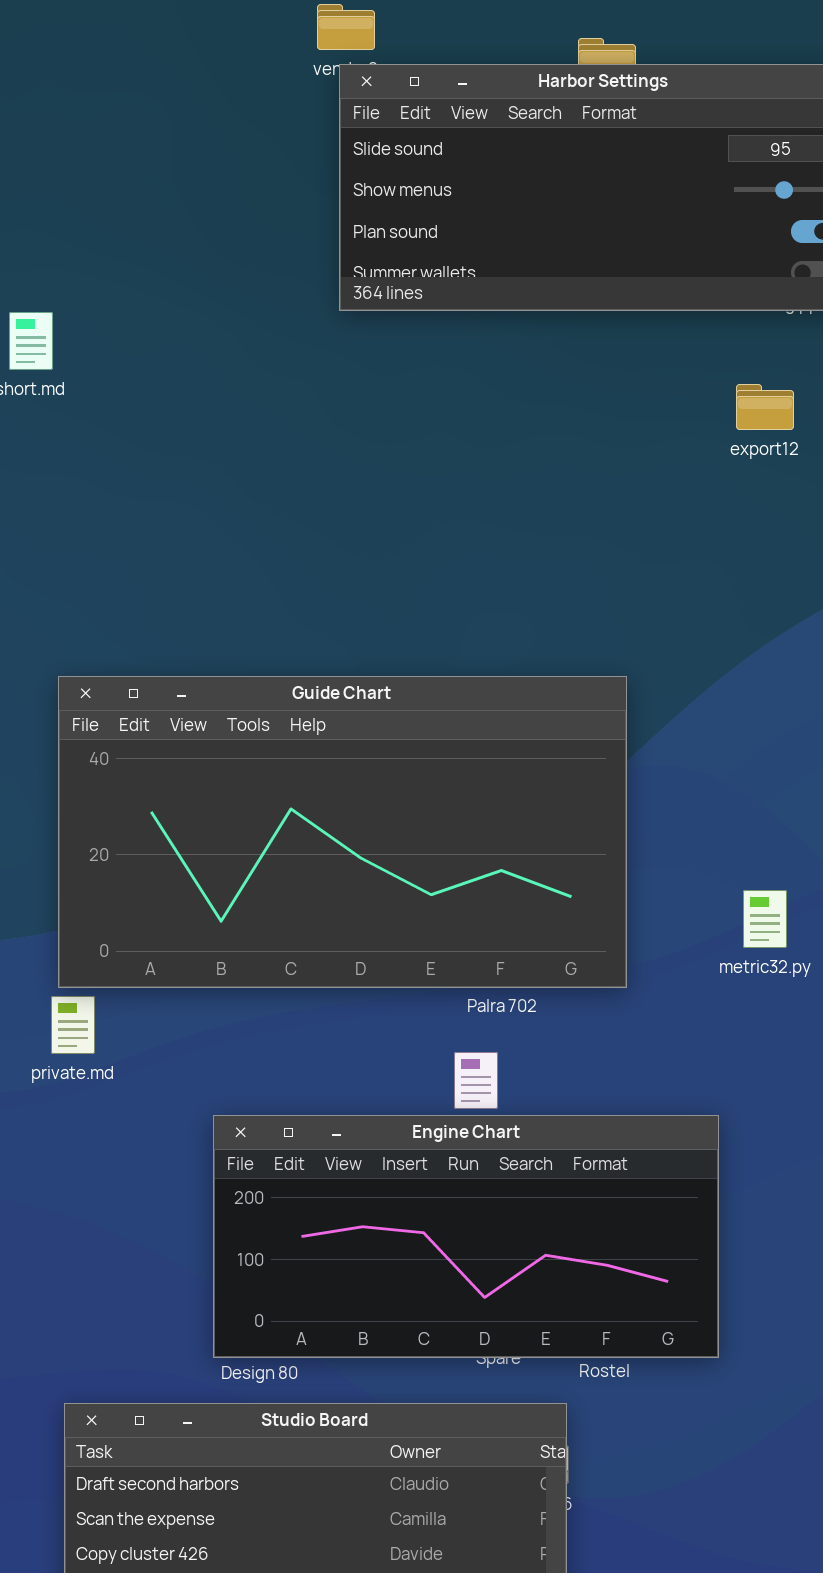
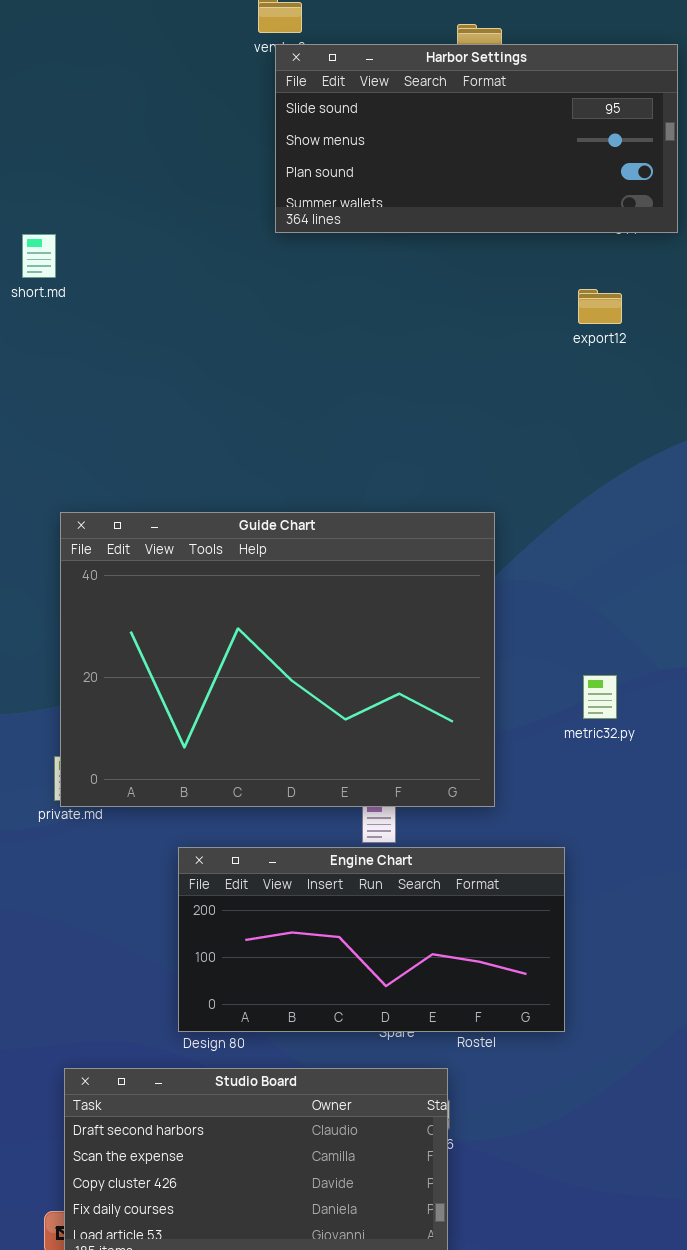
Guide Chart: [58,676,627,988] -> [60,512,495,807], resized

